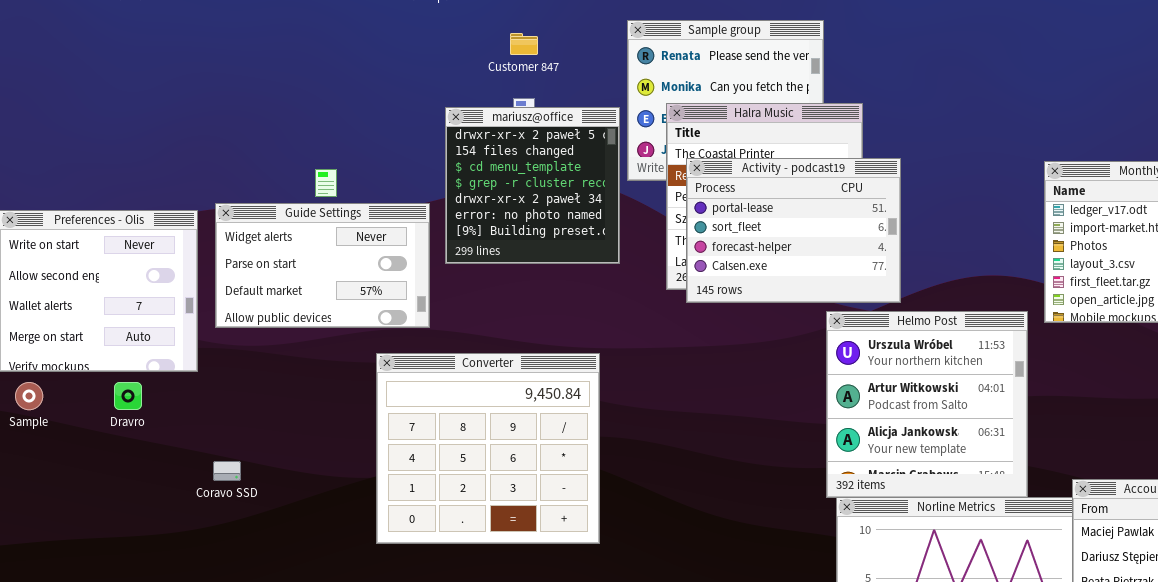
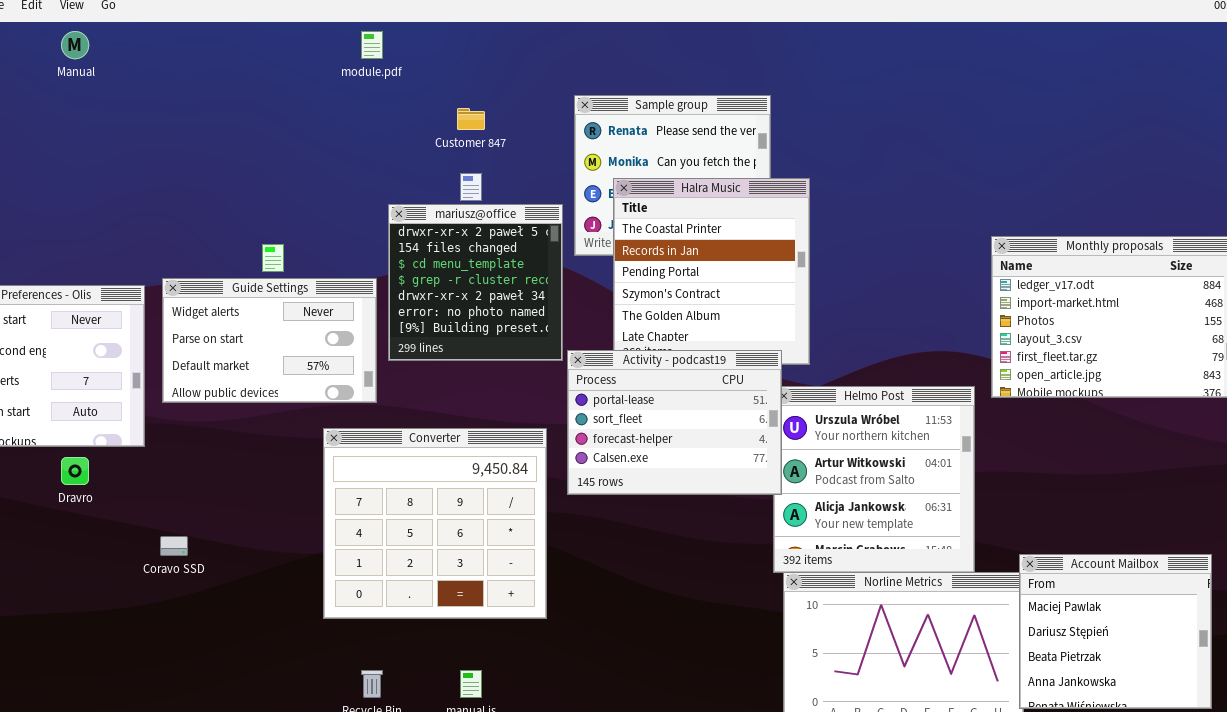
mariusz@office: [445,107,620,264] -> [388,204,563,361], moved
Activity - podcast19: [686,158,901,303] -> [567,350,782,495], moved

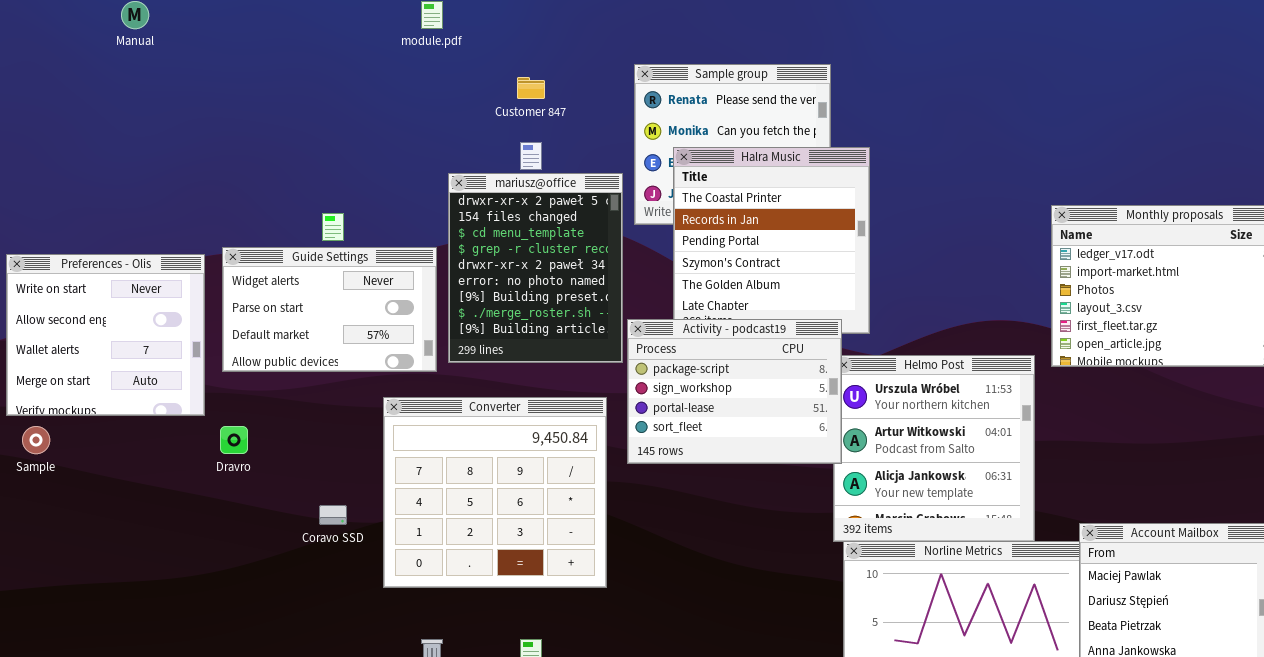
mariusz@office: [388,204,563,361] -> [448,173,623,363], resized
Activity - podcast19: [567,350,782,495] -> [627,319,842,464], scrolled up 2 rows
Dravro: [61,457,89,485] -> [220,426,248,454], moved
Coravo SSD: [160,536,188,556] -> [319,505,347,525], moved

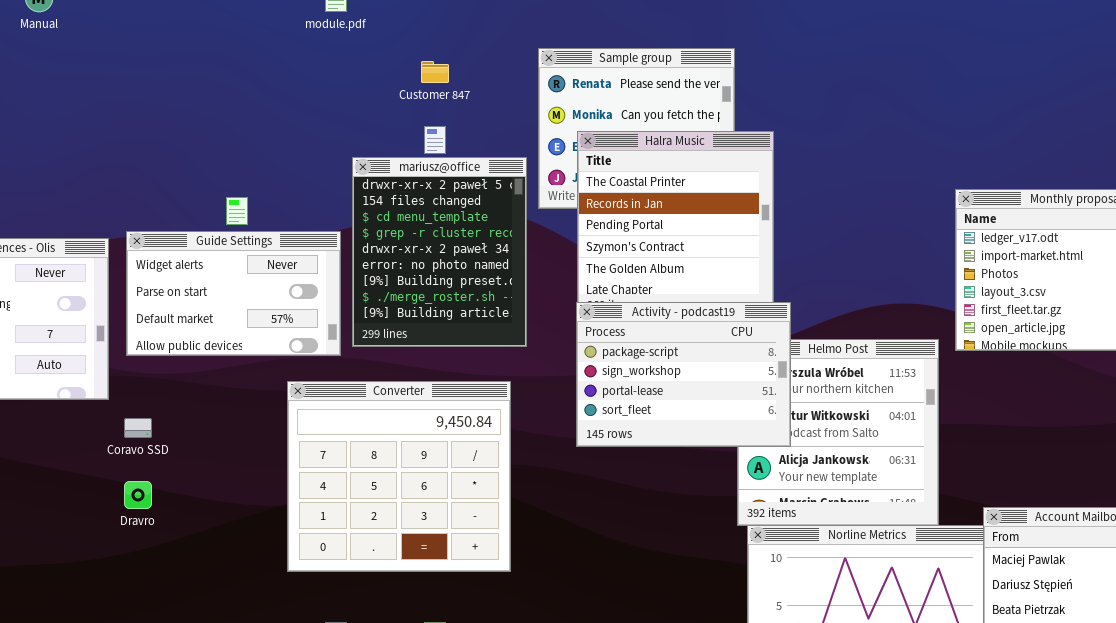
Activity - podcast19: [627,319,842,464] -> [576,302,791,447], moved
Dravro: [220,426,248,454] -> [124,481,152,509], moved
Coravo SSD: [319,505,347,525] -> [124,418,152,438], moved

